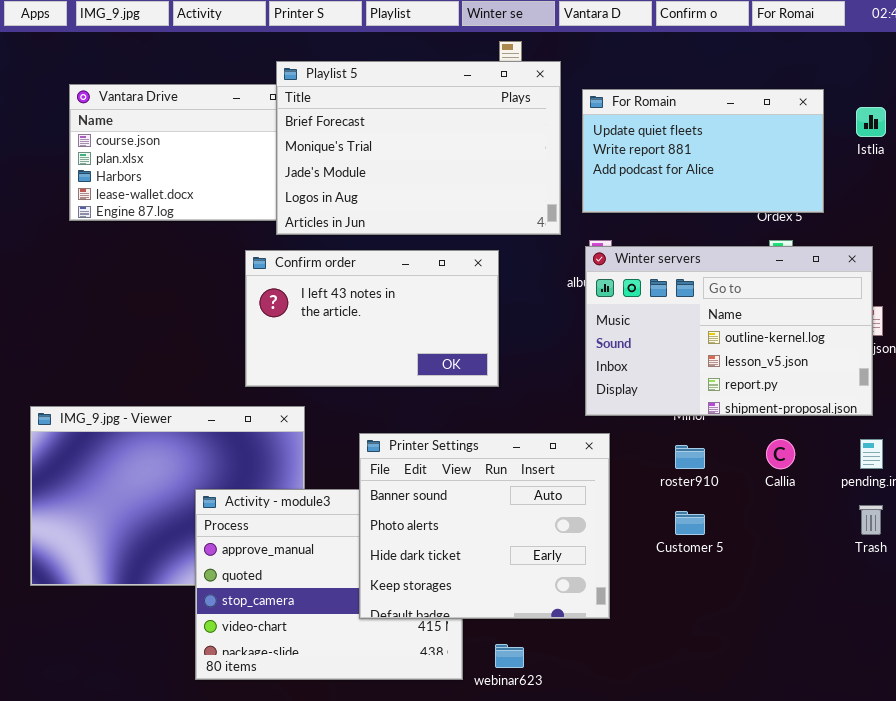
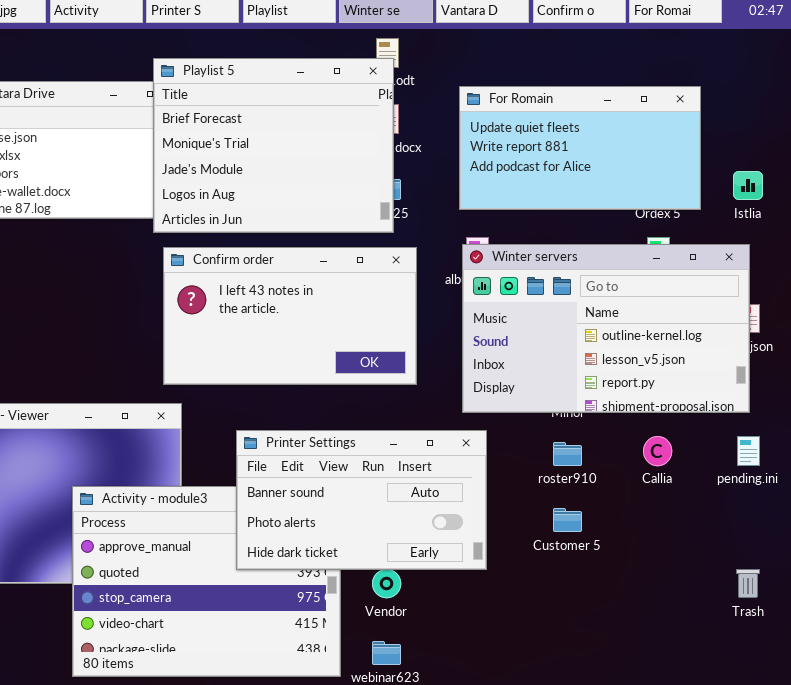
Playlist 5: [276,61,561,235] -> [153,58,394,233], resized
Istlia: [856,107,886,137] -> [733,171,763,200], moved
Confirm order: [245,250,499,387] -> [163,247,417,385], moved
Printer Settings: [359,433,610,619] -> [236,430,487,570], resized
Trash: [859,505,883,535] -> [736,569,760,598], moved

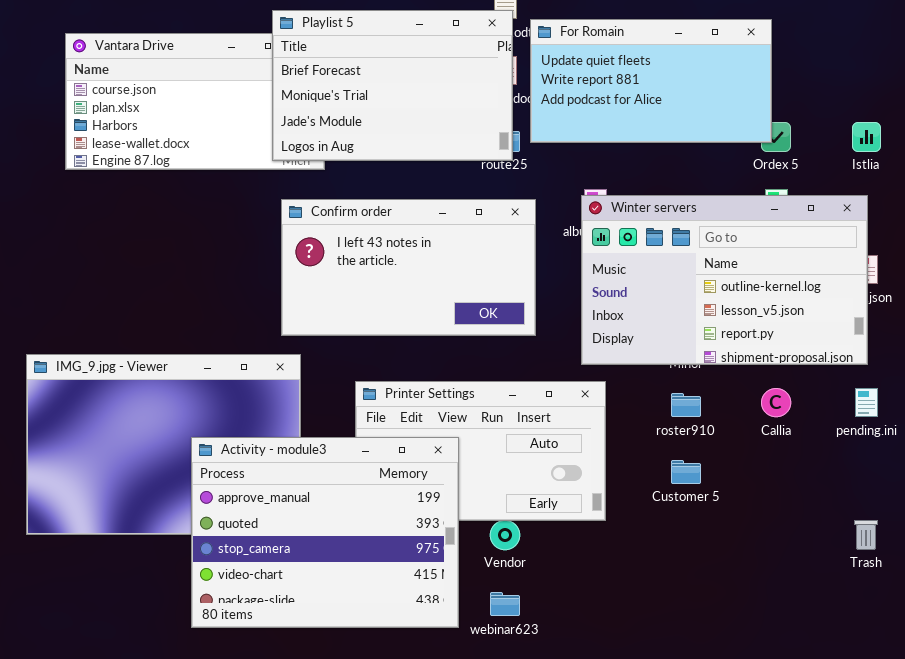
Playlist 5: [153,58,394,233] -> [272,10,513,161], resized
For Romain: [459,86,701,210] -> [530,19,772,143], moved
Activity - module3: [72,486,341,677] -> [191,437,459,628], raised

